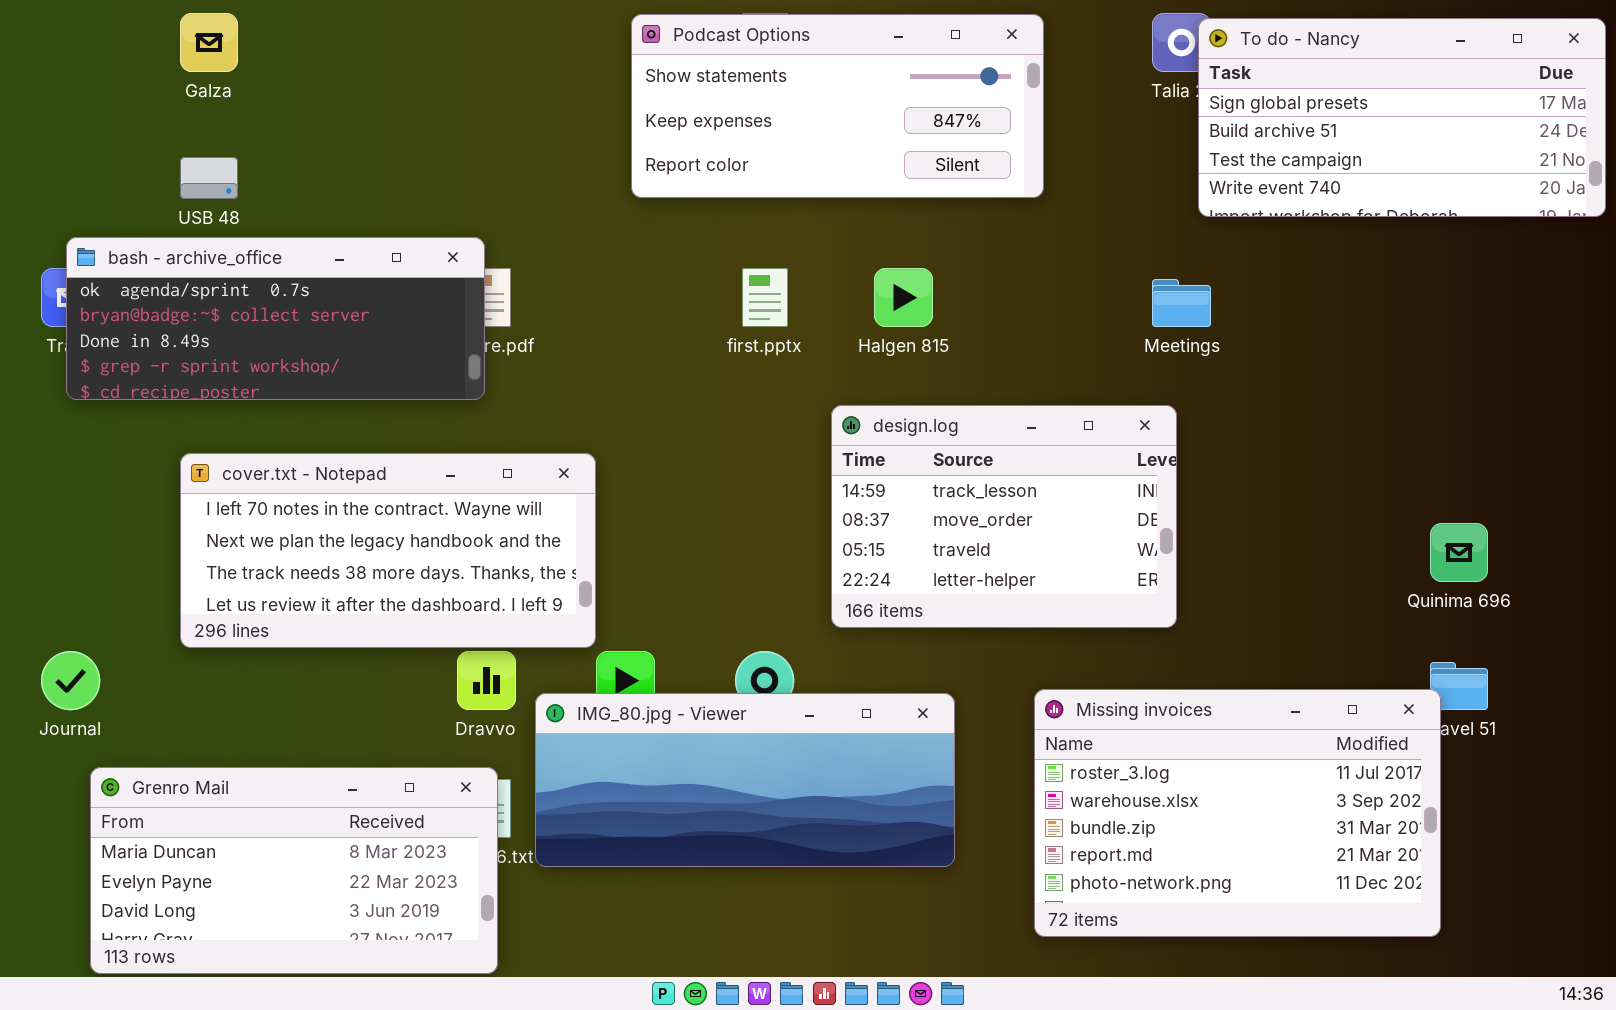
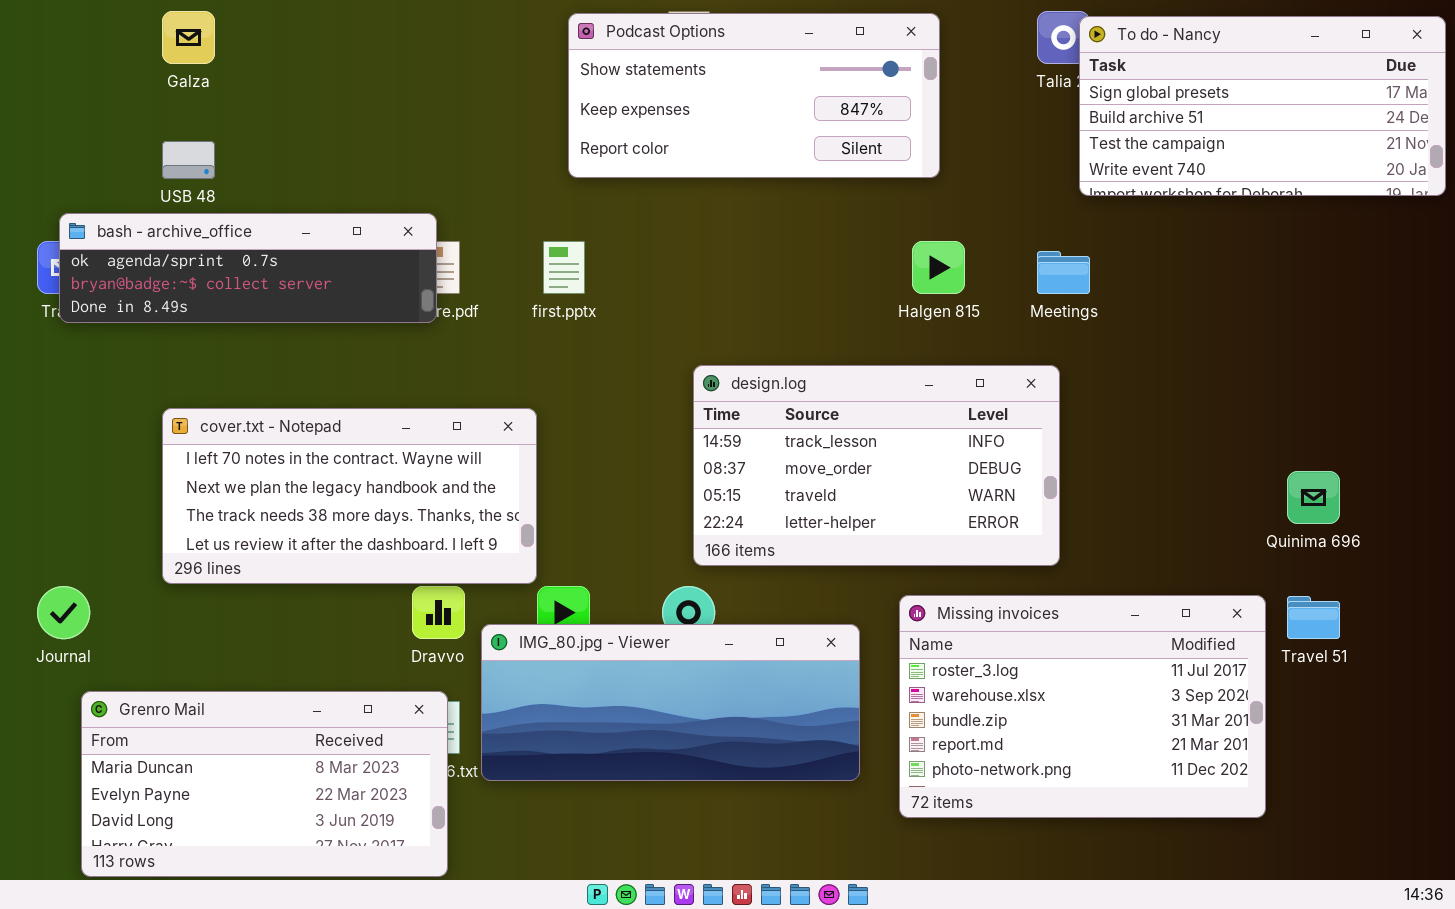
bash - archive_office: [66,237,485,400] -> [59,213,437,323], resized
first.pptx: [742,268,788,327] -> [543,241,585,294], moved
Halgen 815: [874,268,933,327] -> [912,241,965,294], moved
design.log: [831,405,1177,628] -> [693,365,1060,566], resized
Missing invoices: [1034,689,1441,937] -> [899,595,1266,818], moved

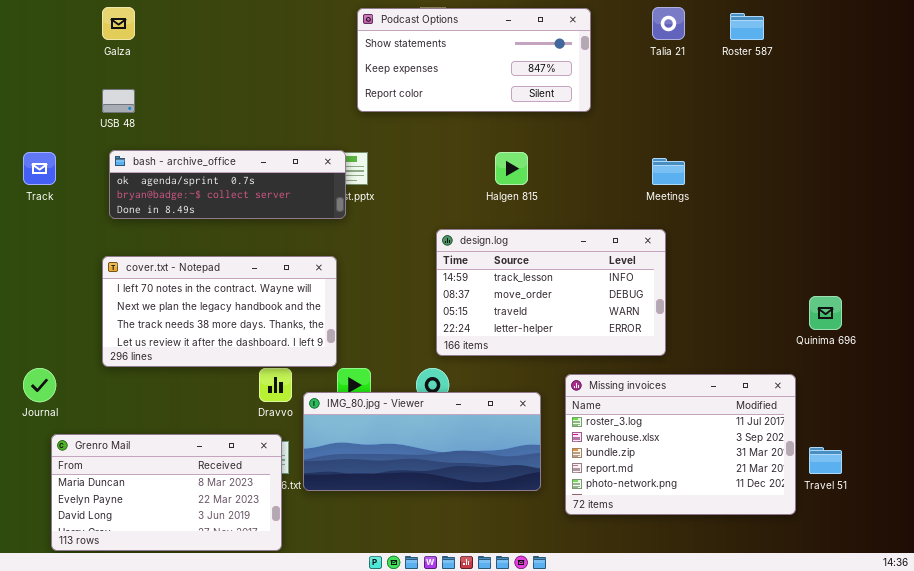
To do - Nancy: [1079,16,1446,196] -> none, closed
bash - archive_office: [59,213,437,323] -> [109,150,346,219], moved
Halgen 815: [912,241,965,294] -> [495,152,528,185], moved
Travel 51: [1287,596,1340,639] -> [809,447,842,474], moved

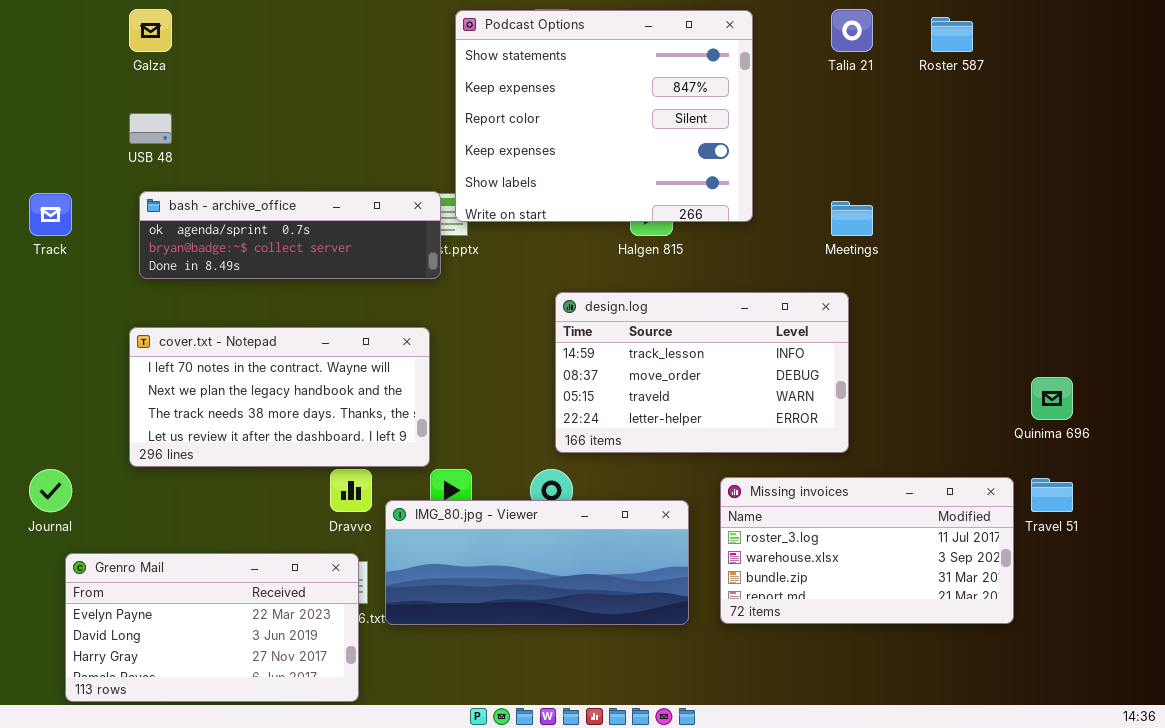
Podcast Options: [357,8,591,112] -> [455,10,753,222], resized
Missing invoices: [565,374,796,515] -> [720,477,1014,624], resized
Grenro Mail: [51,434,282,551] -> [65,553,359,702], scrolled down 1 row
Travel 51: [809,447,842,474] -> [1031,478,1073,512], moved

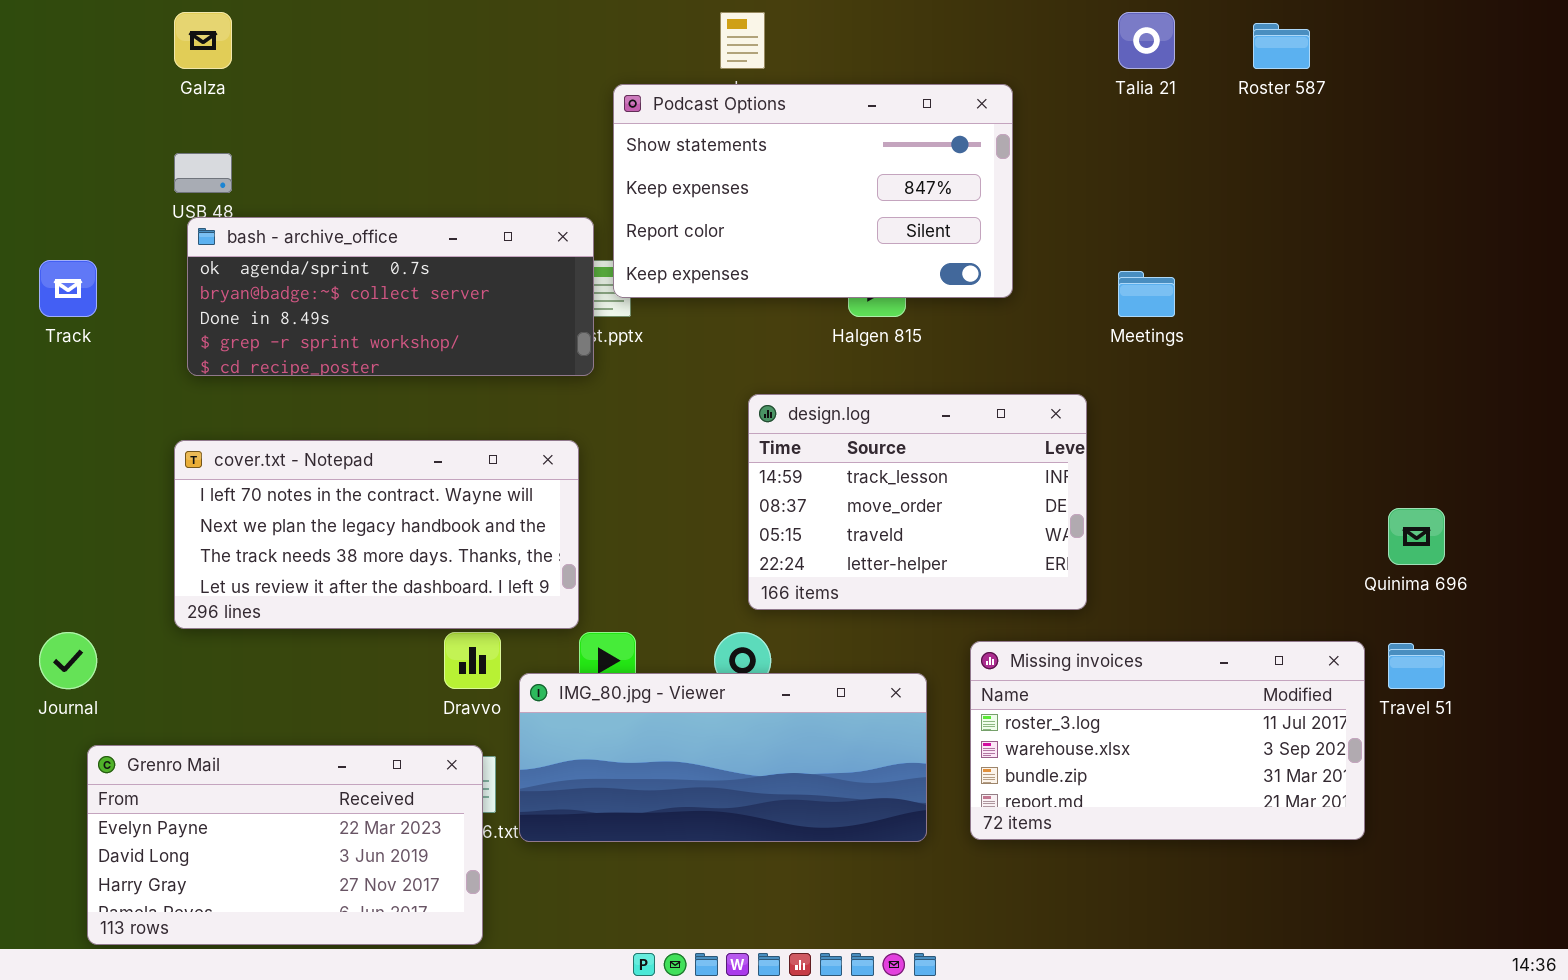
Podcast Options: [455,10,753,222] -> [613,84,1013,298], resized
bash - archive_office: [139,191,441,279] -> [187,217,594,376], resized
design.log: [555,292,849,453] -> [748,394,1087,610], resized

